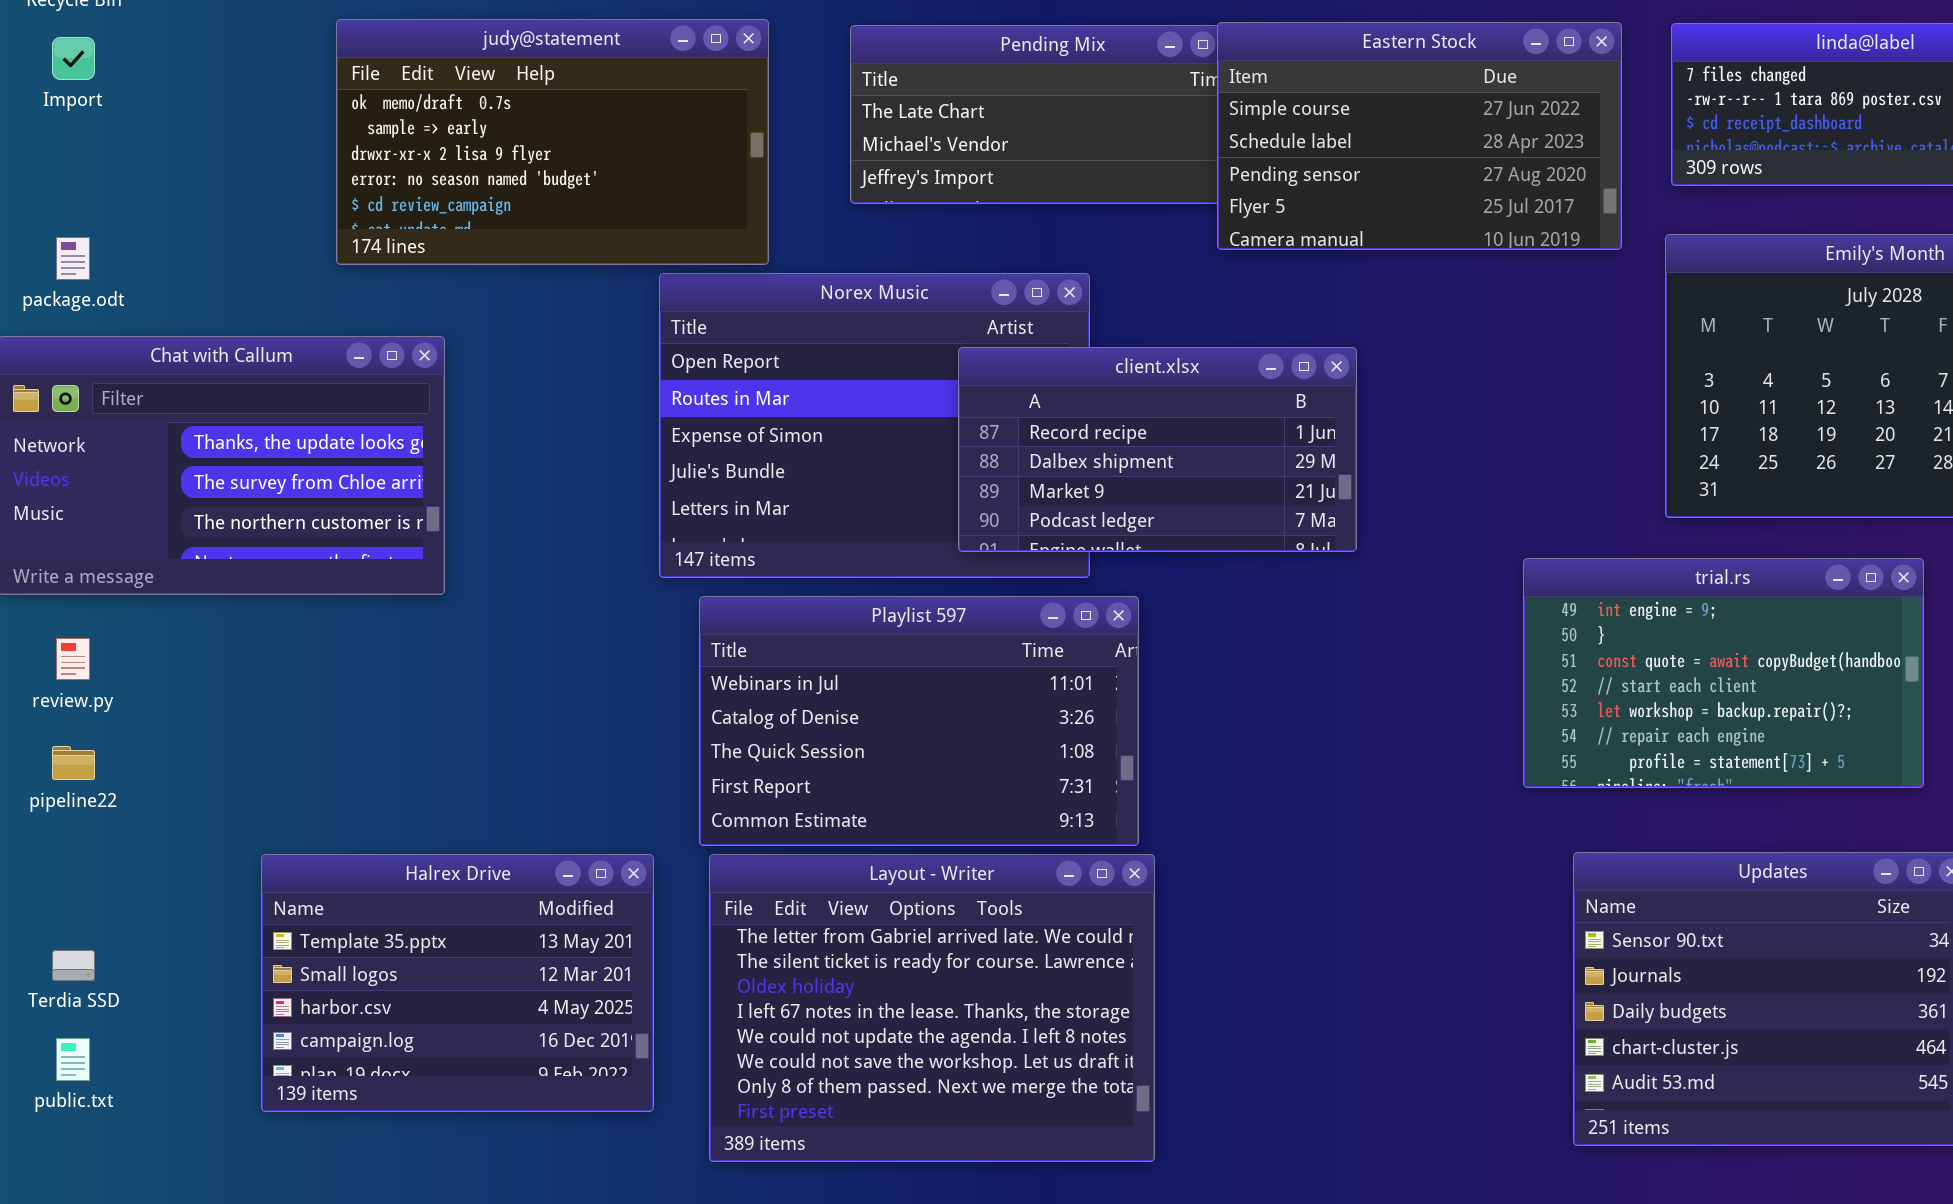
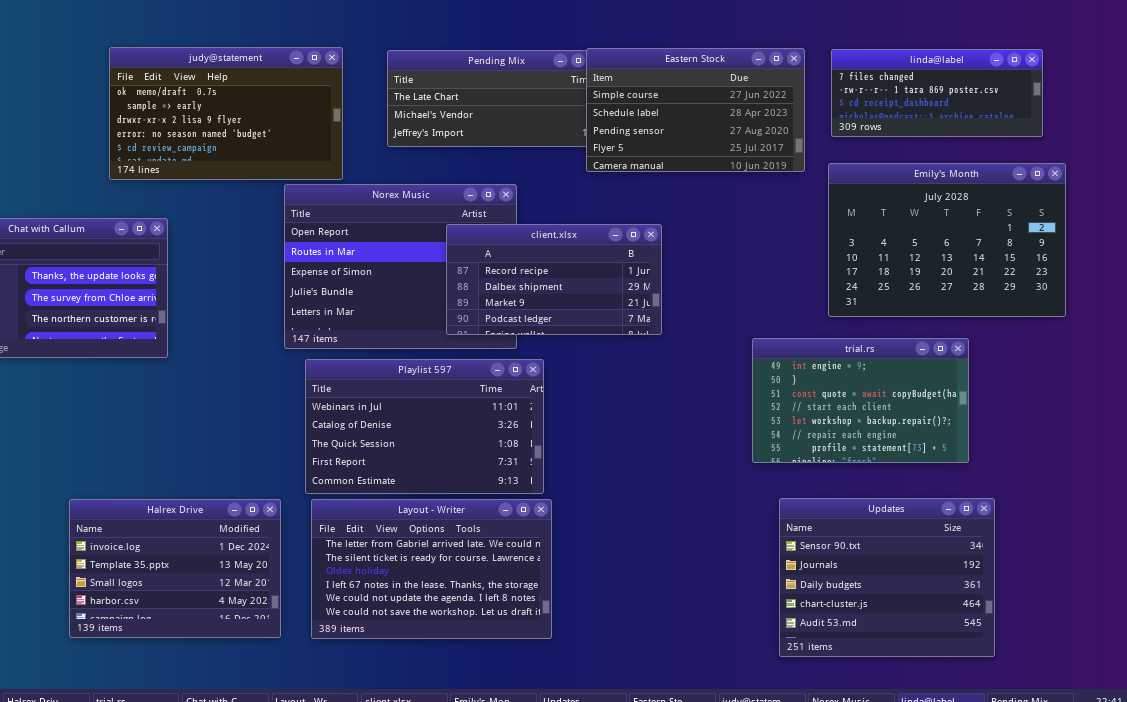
Halrex Drive: [261,854,654,1112] -> [69,499,281,638], scrolled up 1 row
Layout - Writer: [709,854,1155,1162] -> [311,499,552,639], resized

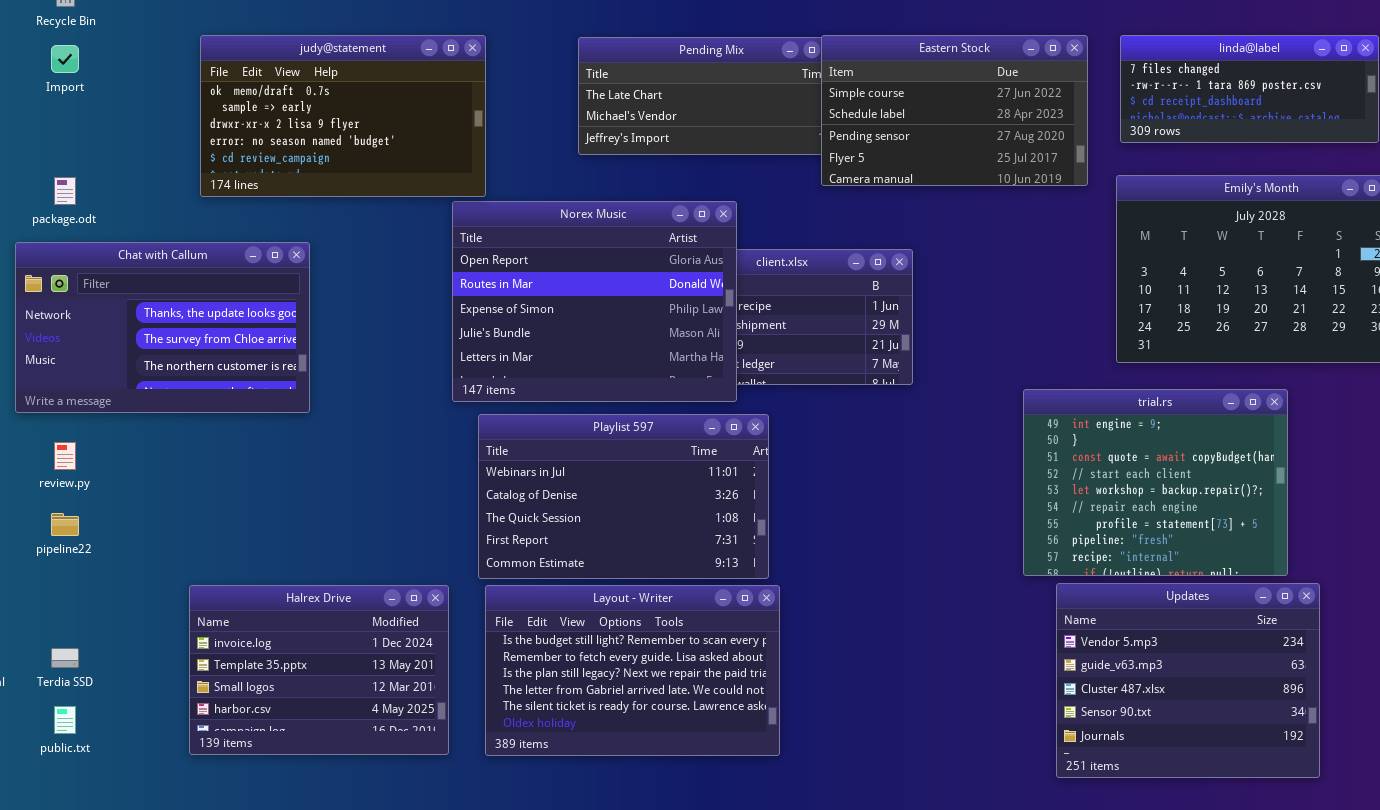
judy@statement: [109,47,343,180] -> [200,35,486,197], moved
Norex Music: [284,184,517,349] -> [452,201,737,402], raised
trial.rs: [752,338,969,463] -> [1023,389,1288,576], resized
Updates: [779,498,995,657] -> [1056,583,1320,778], scrolled up 3 rows
Layout - Writer: [311,499,552,639] -> [485,585,780,756], scrolled up 3 rows

